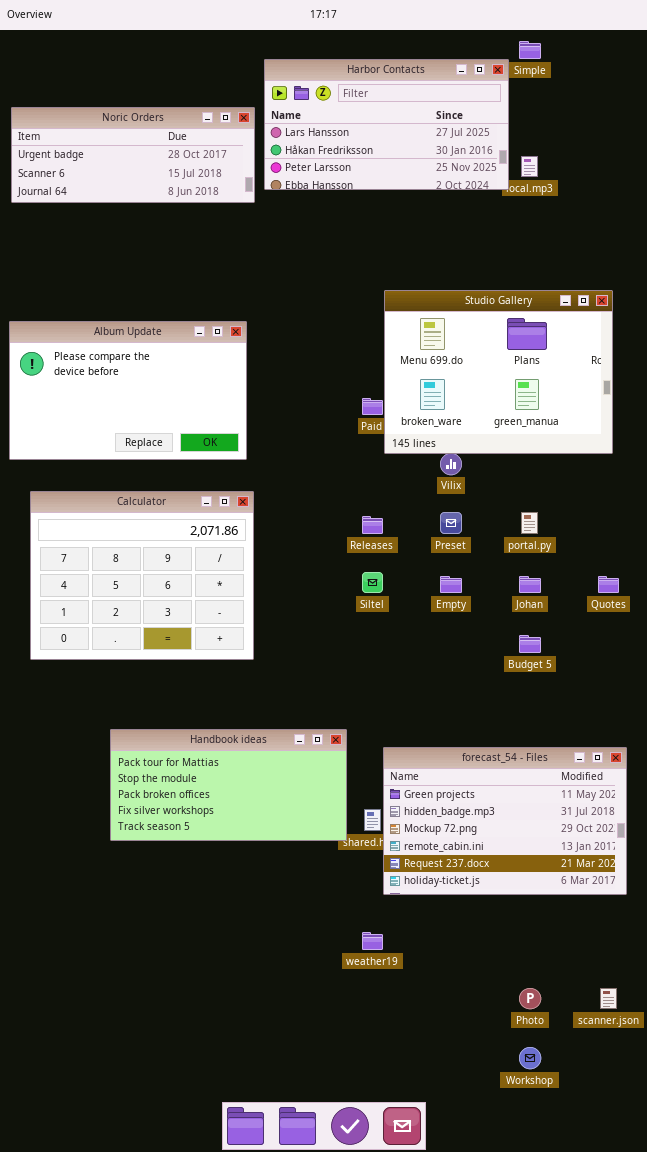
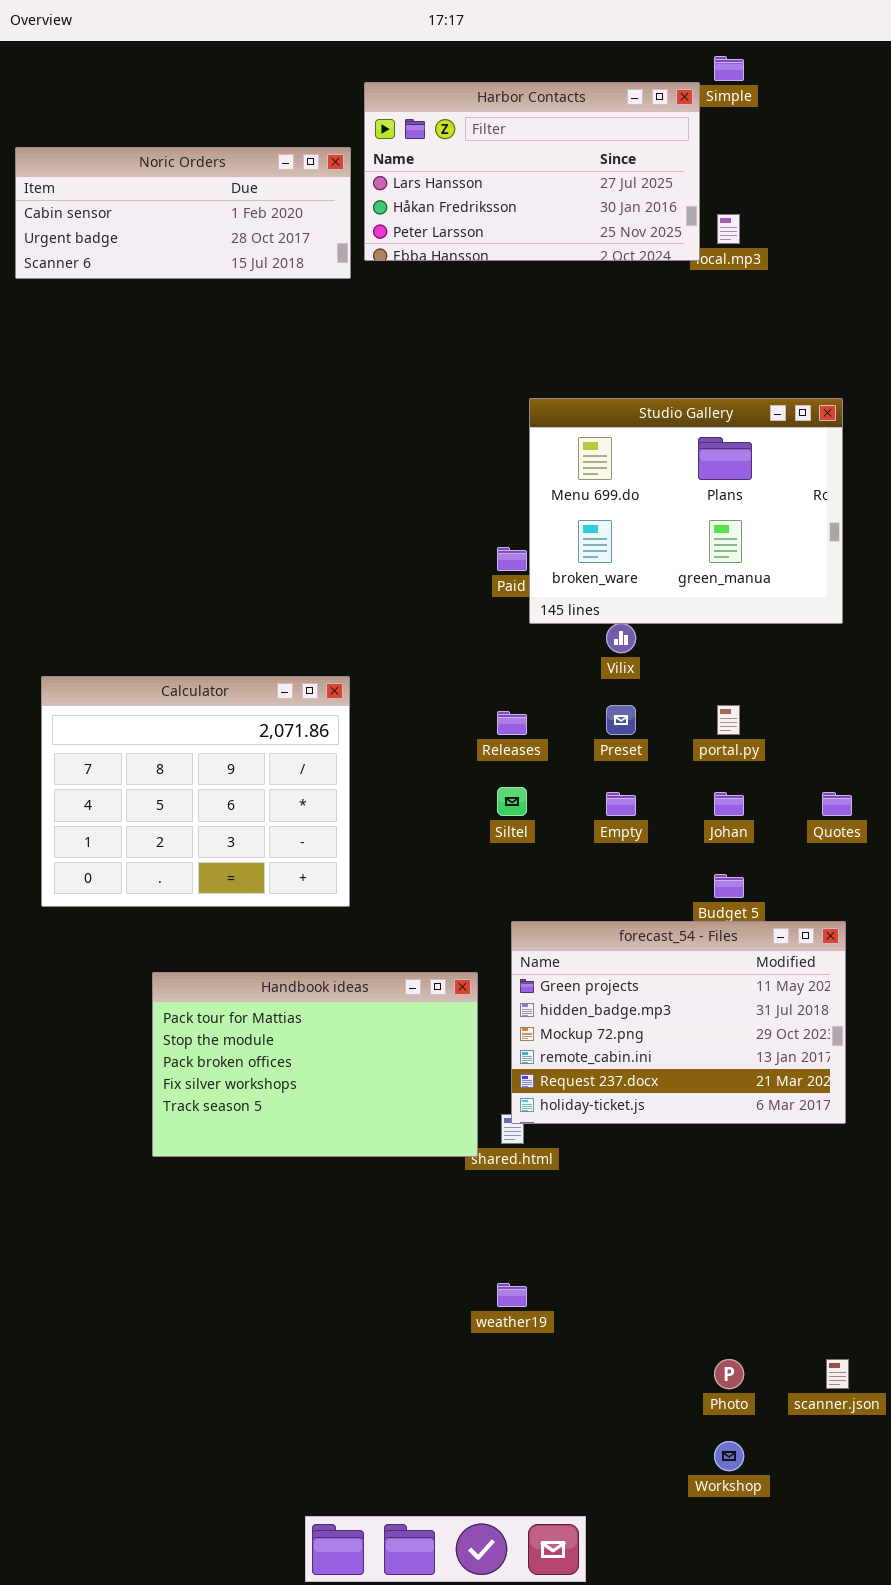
Noric Orders: [11,107,255,203] -> [15,147,351,279], scrolled up 1 row
Album Update: [9,321,247,460] -> none, closed
Handbook ideas: [110,729,347,841] -> [152,972,478,1157], resized
forecast_54 - Files: [383,747,627,895] -> [511,921,846,1124], moved

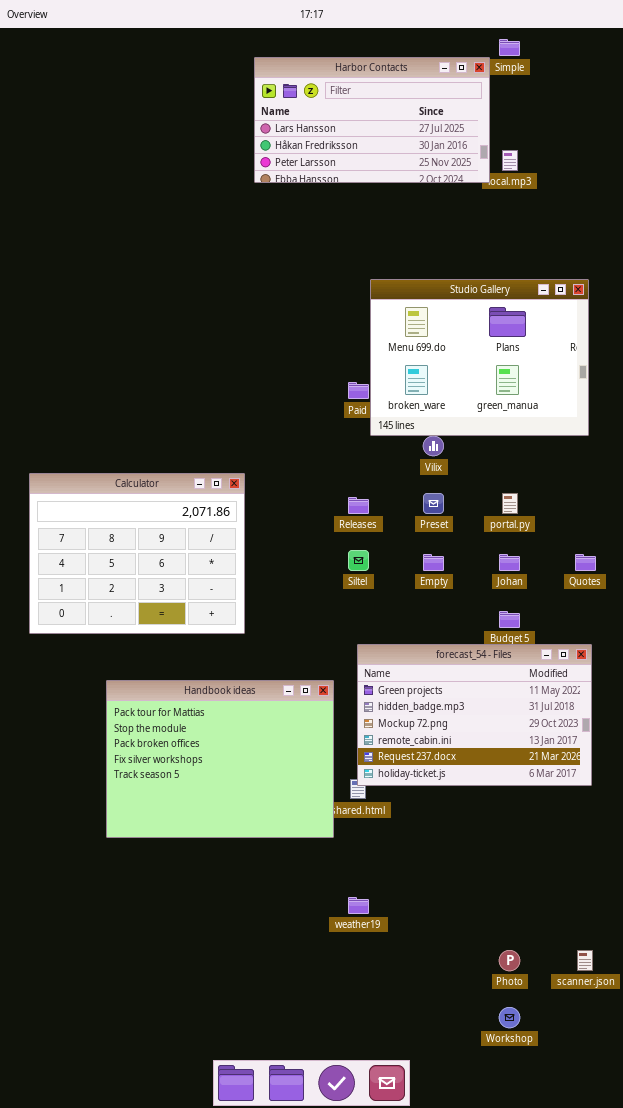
Noric Orders: [15,147,351,279] -> none, closed
Handbook ideas: [152,972,478,1157] -> [106,680,334,838], resized

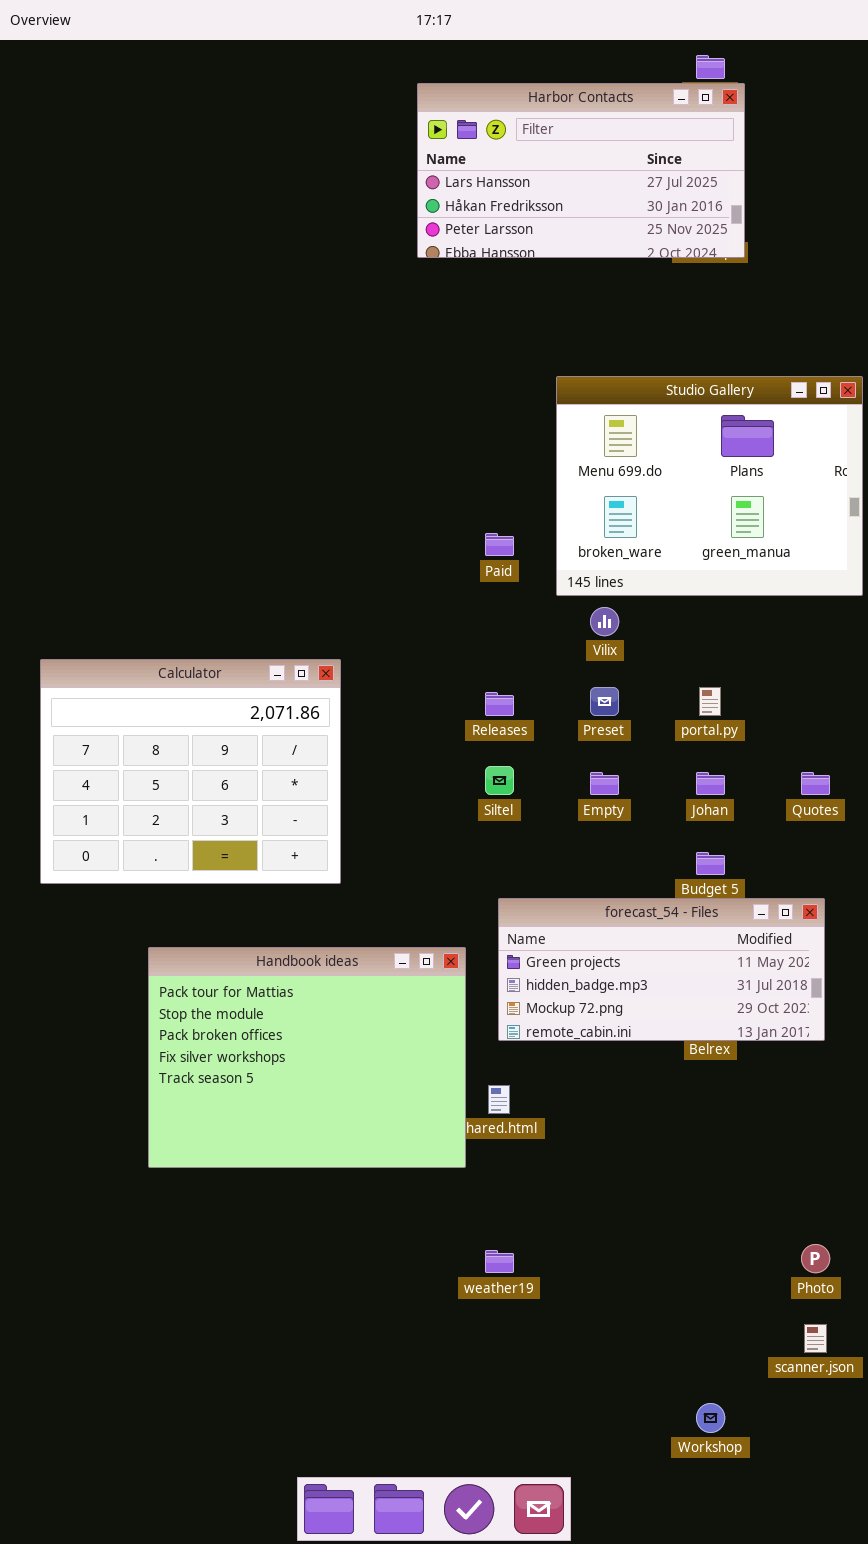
Harbor Contacts: [254,57,490,183] -> [417,83,745,258], moved
Studio Gallery: [370,279,589,436] -> [556,376,863,596], moved
forecast_54 - Files: [357,644,592,786] -> [498,898,825,1041], resized
Photo: [499,950,520,971] -> [801,1244,830,1273], moved

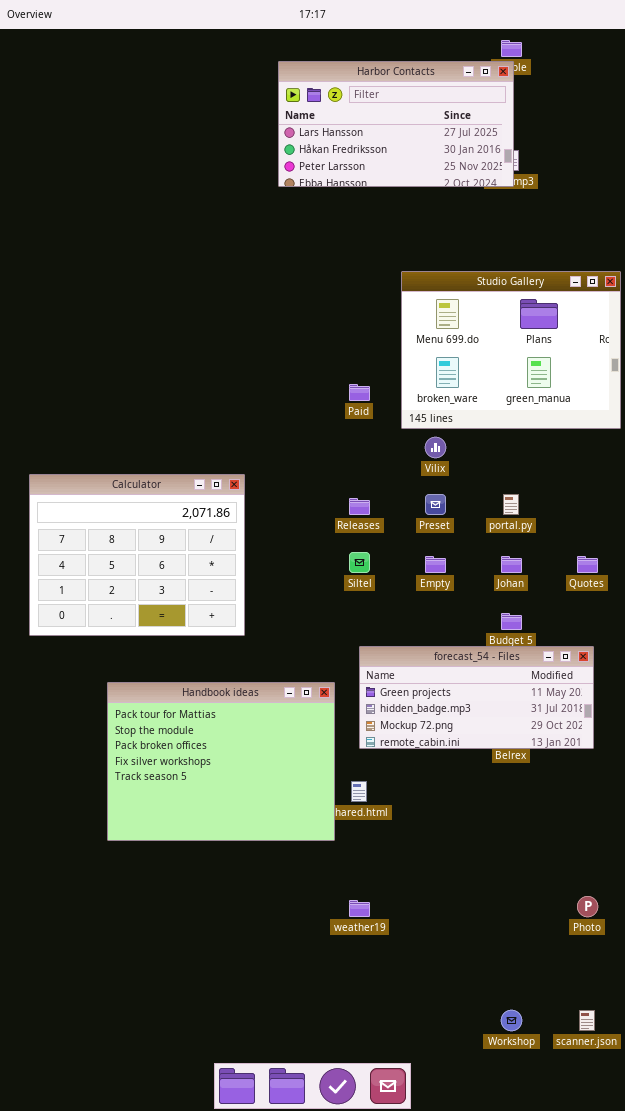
Harbor Contacts: [417,83,745,258] -> [278,61,514,187], moved
scanner.json: [804,1324,827,1353] -> [579,1010,595,1031], moved

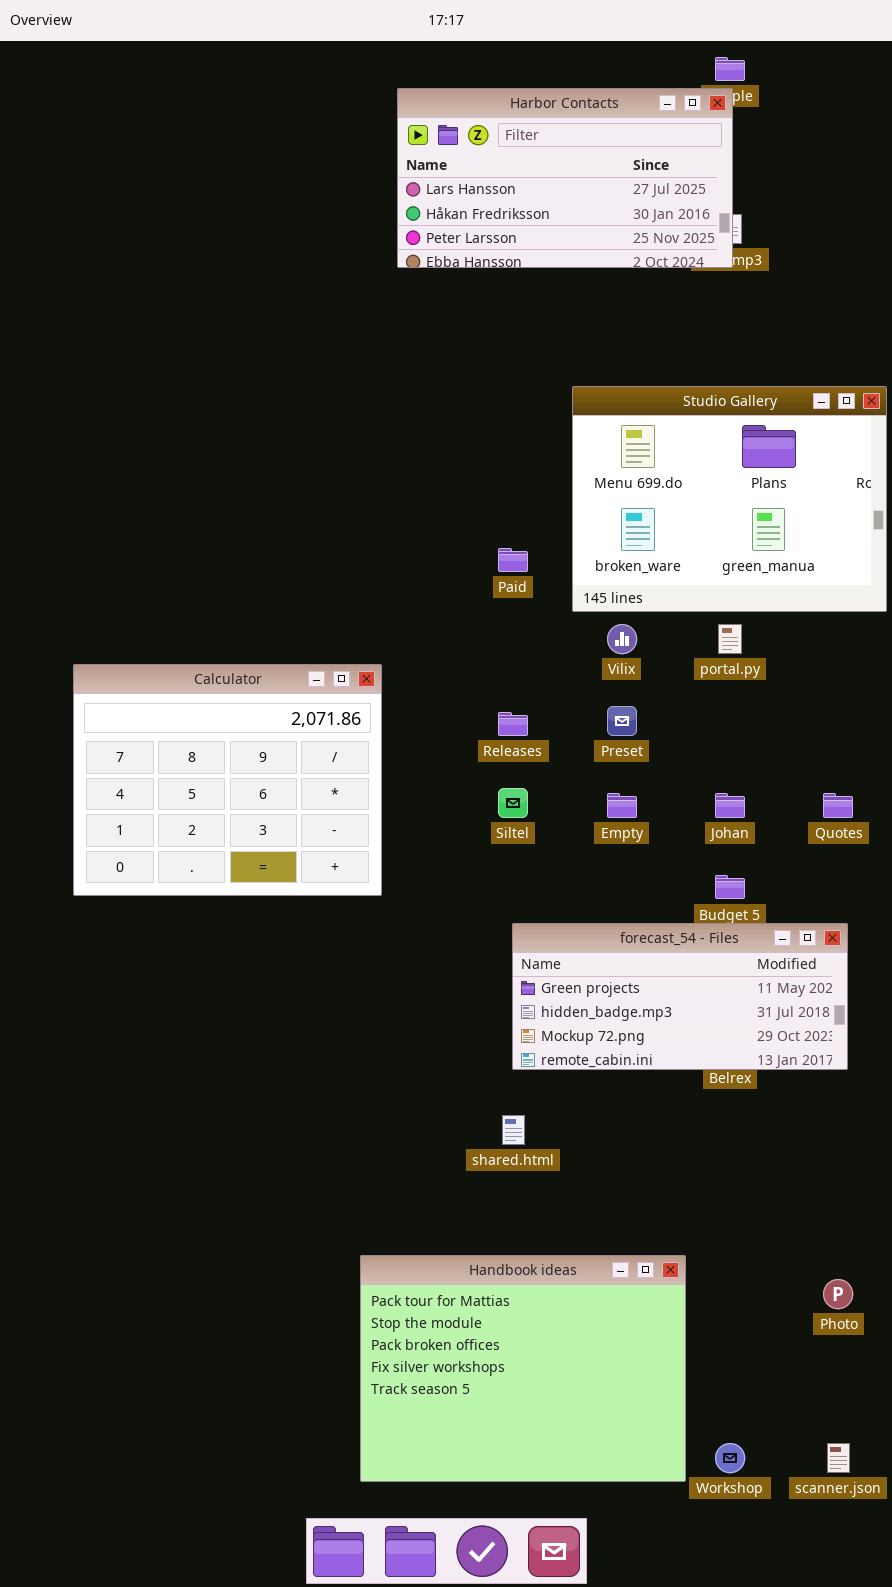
Calculator: [29,474,245,636] -> [73,664,382,896], moved
portal.py: [503,494,519,515] -> [718,624,742,654], moved
Handbook ideas: [107,682,335,841] -> [360,1255,686,1482], moved

